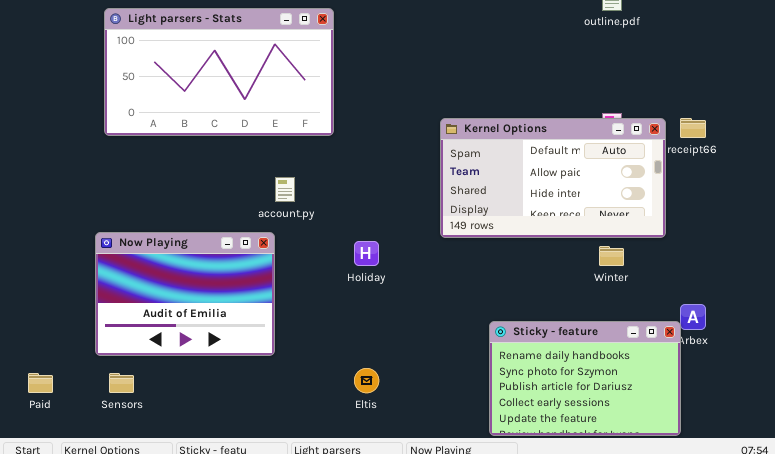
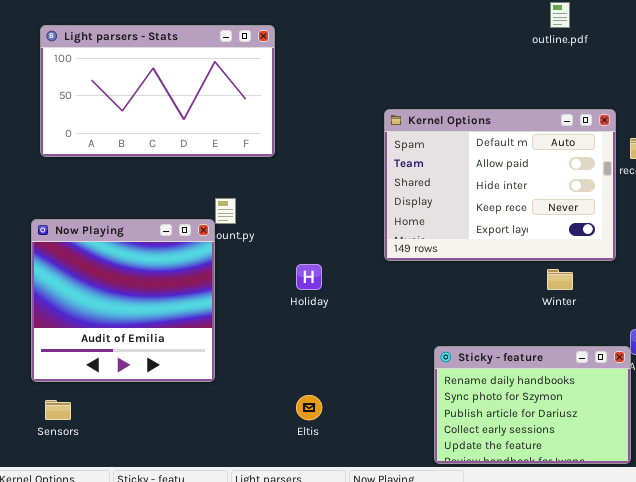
Kernel Options: [440,118,666,238] -> [384,109,616,261], resized
Now Playing: [95,232,275,356] -> [31,219,215,382], resized

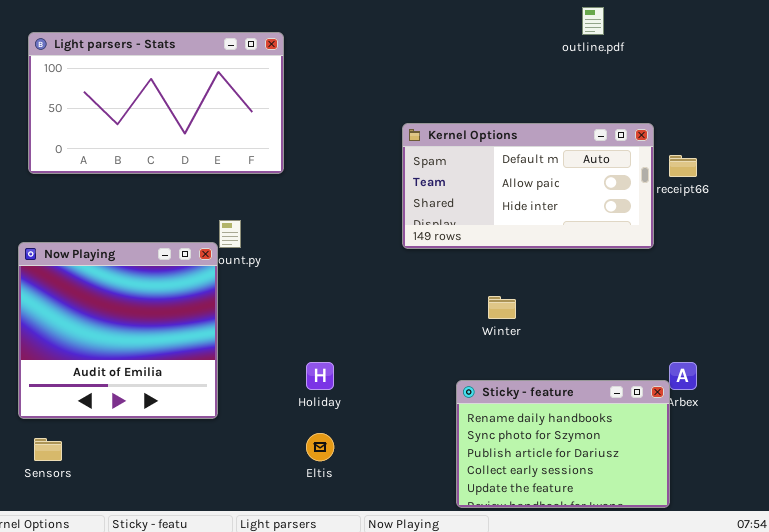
Kernel Options: [384,109,616,261] -> [402,123,654,249], resized
Holiday: [296,264,322,290] -> [306,362,334,390], moved
Winter: [547,269,573,290] -> [488,296,516,319], moved

